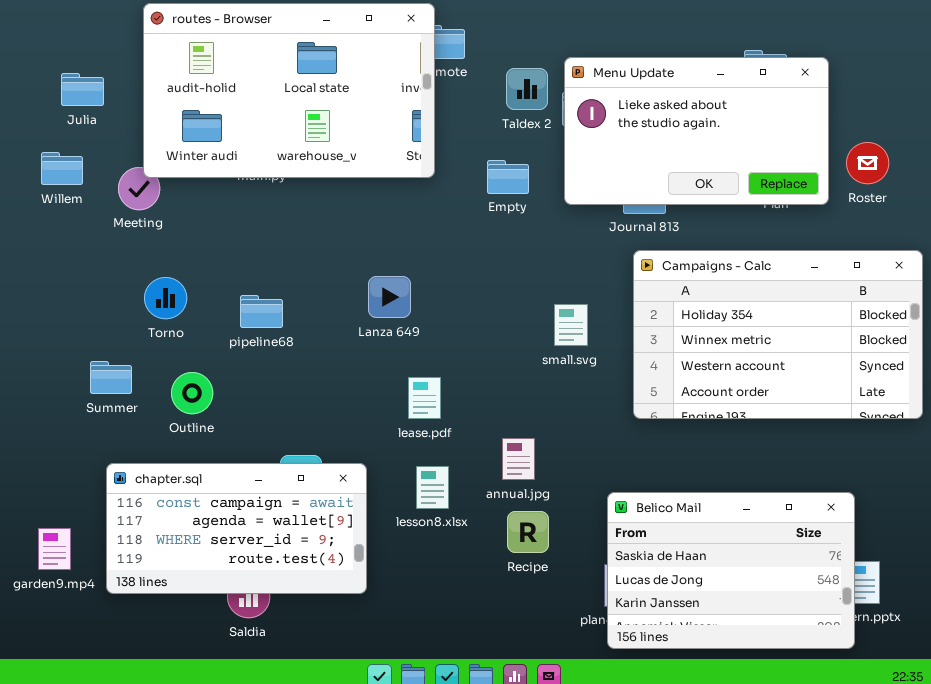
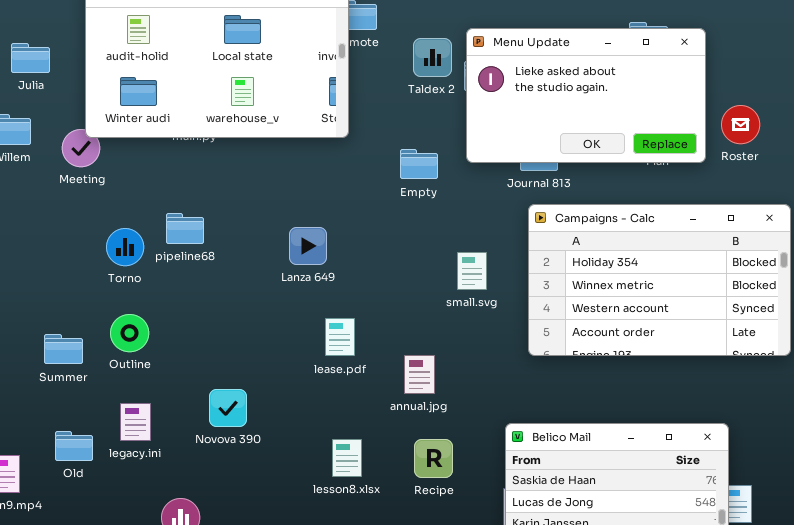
Empty: [487,160,529,194] -> [400,149,438,179], moved
Torno: [144,277,187,319] -> [106,228,144,266], moved
pipeline68: [240,295,283,328] -> [166,213,204,244], moved
Summer: [90,361,132,394] -> [44,334,83,364], moved
annual.jpg: [502,438,535,480] -> [404,355,435,394], moved
chapter.sql: [106,463,367,594] -> none, closed
lesson8.xlsx: [416,466,449,509] -> [332,439,362,477], moved

